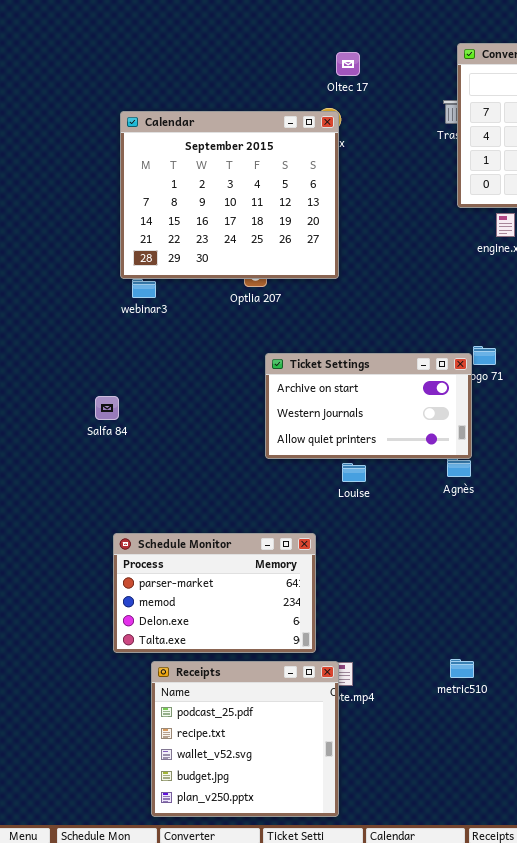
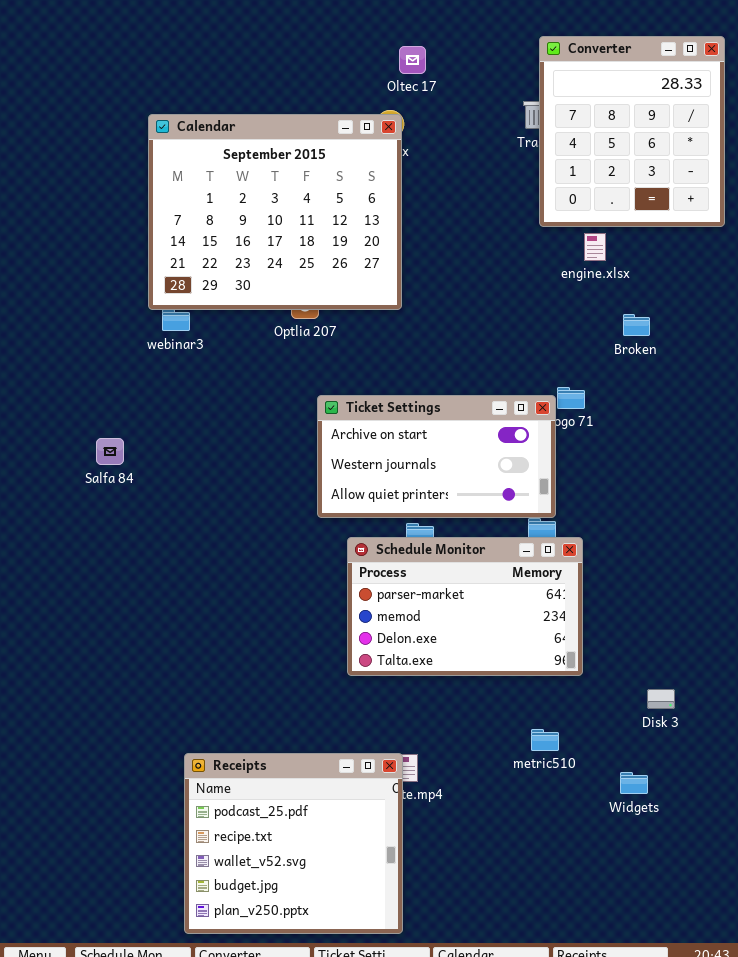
Salfa 84: [95,396,119,420] -> [96,438,124,465], moved
Schedule Monitor: [113,533,316,653] -> [347,537,583,676], moved
metric510: [450,659,474,678] -> [531,729,559,751], moved

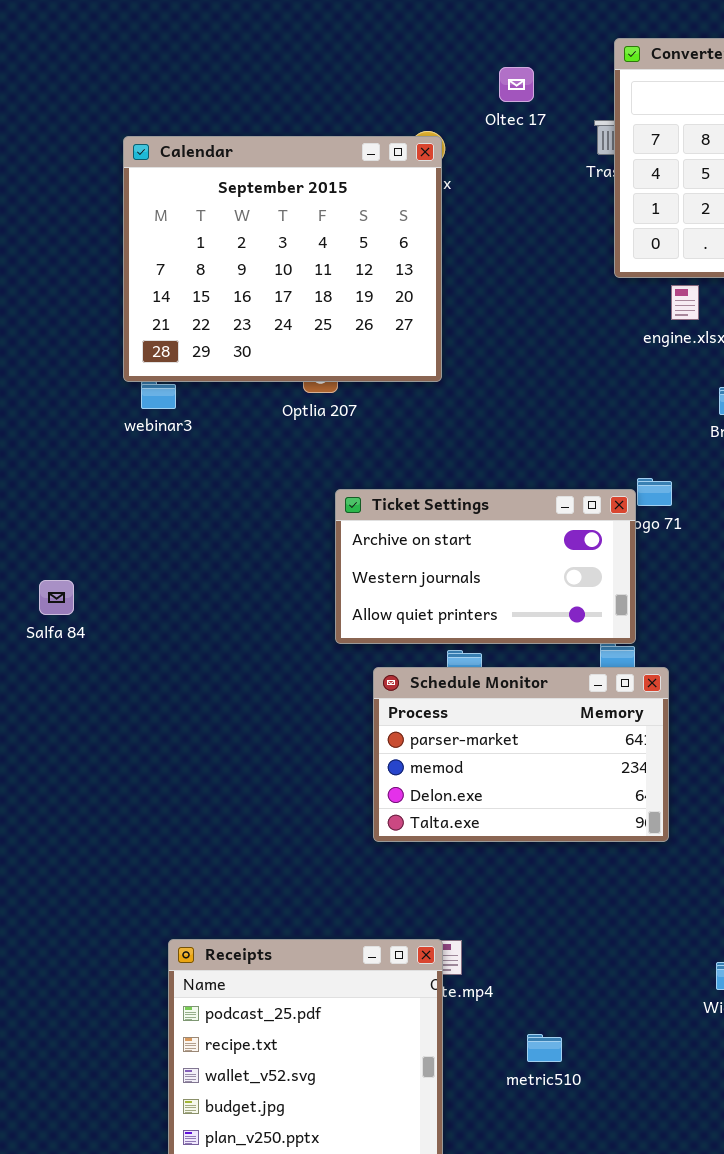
Oltec 17: [399,46,426,74] -> [499,67,534,102], moved
Salfa 84: [96,438,124,465] -> [39,580,74,615], moved
metric510: [531,729,559,751] -> [527,1034,562,1062], moved

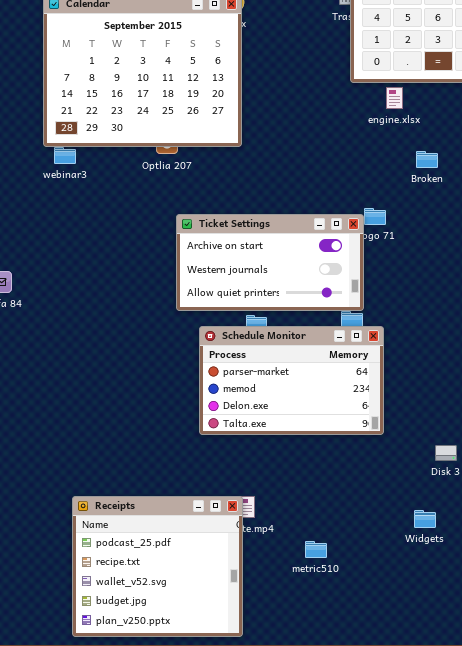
metric510: [527,1034,562,1062] -> [305,541,327,558], moved

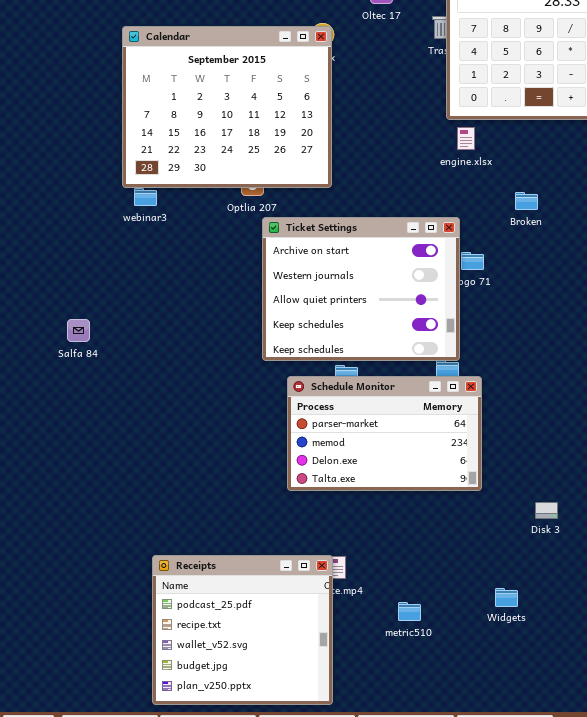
engine.xlsx: [386,87,403,109] -> [457,127,475,150], moved
Ticket Settings: [176,214,364,311] -> [262,217,460,361], resized
Widgets: [414,510,436,528] -> [495,588,518,607], moved

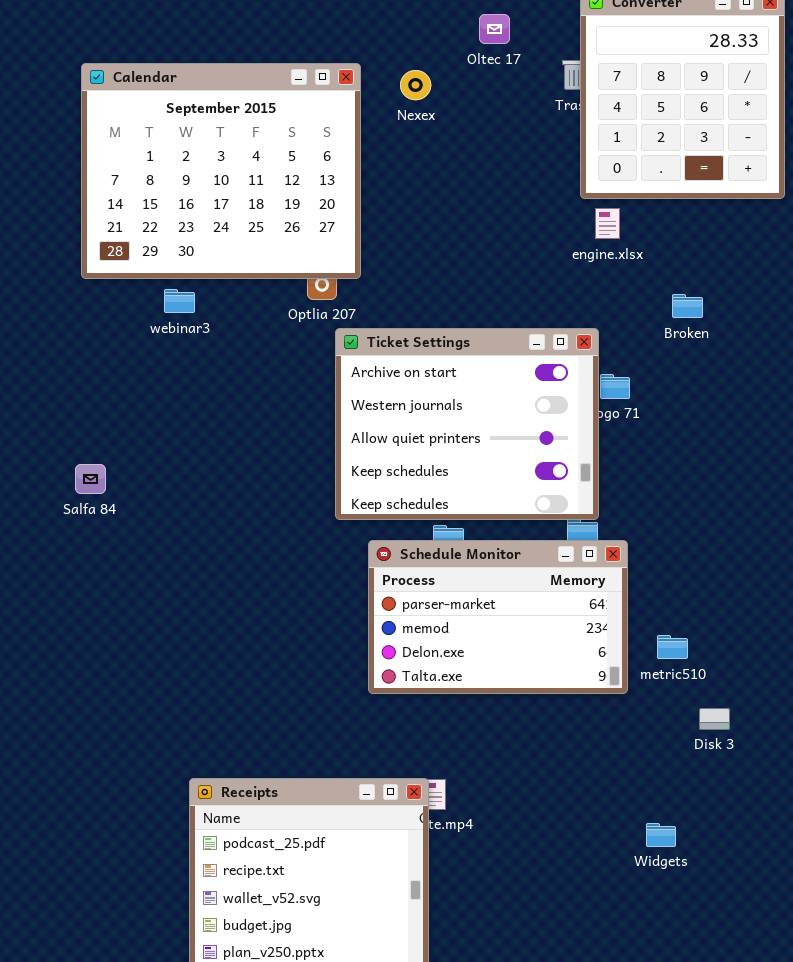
Calendar: [122,26,332,188] -> [81,63,361,279], moved
metric510: [398,602,421,621] -> [657,635,688,659], moved

